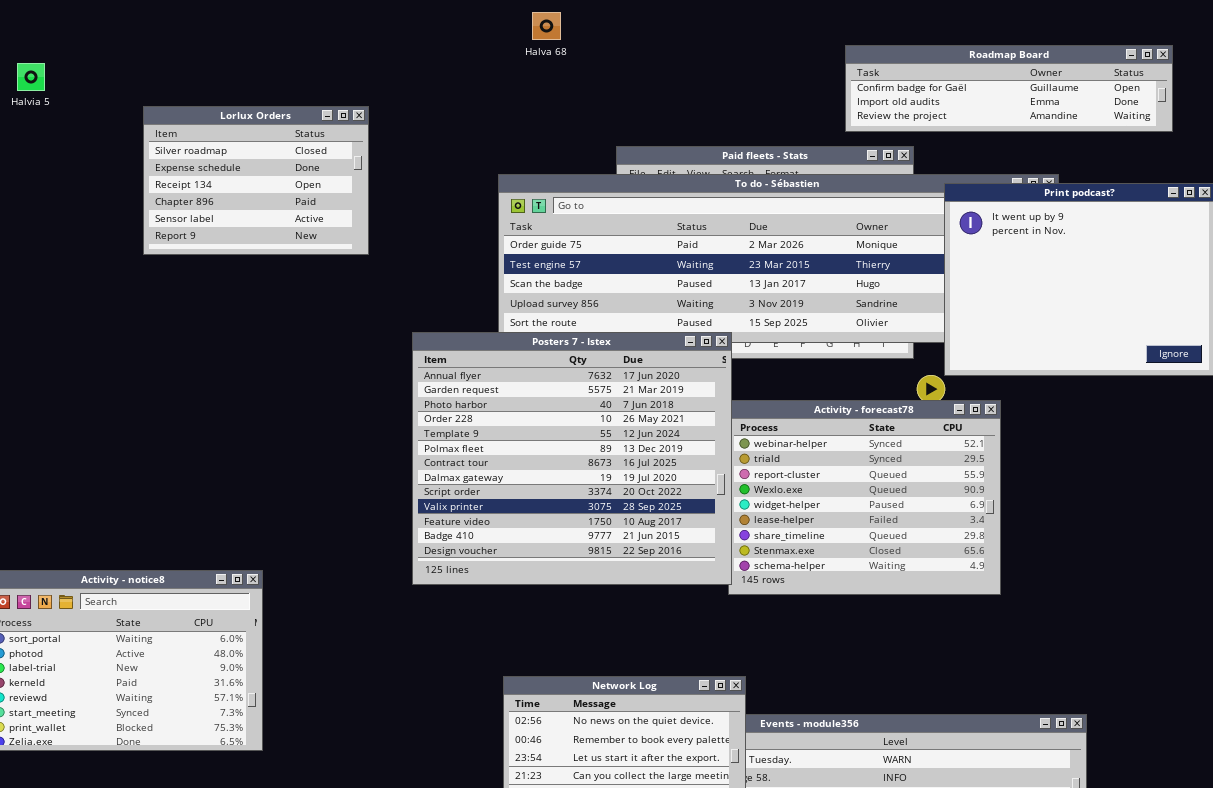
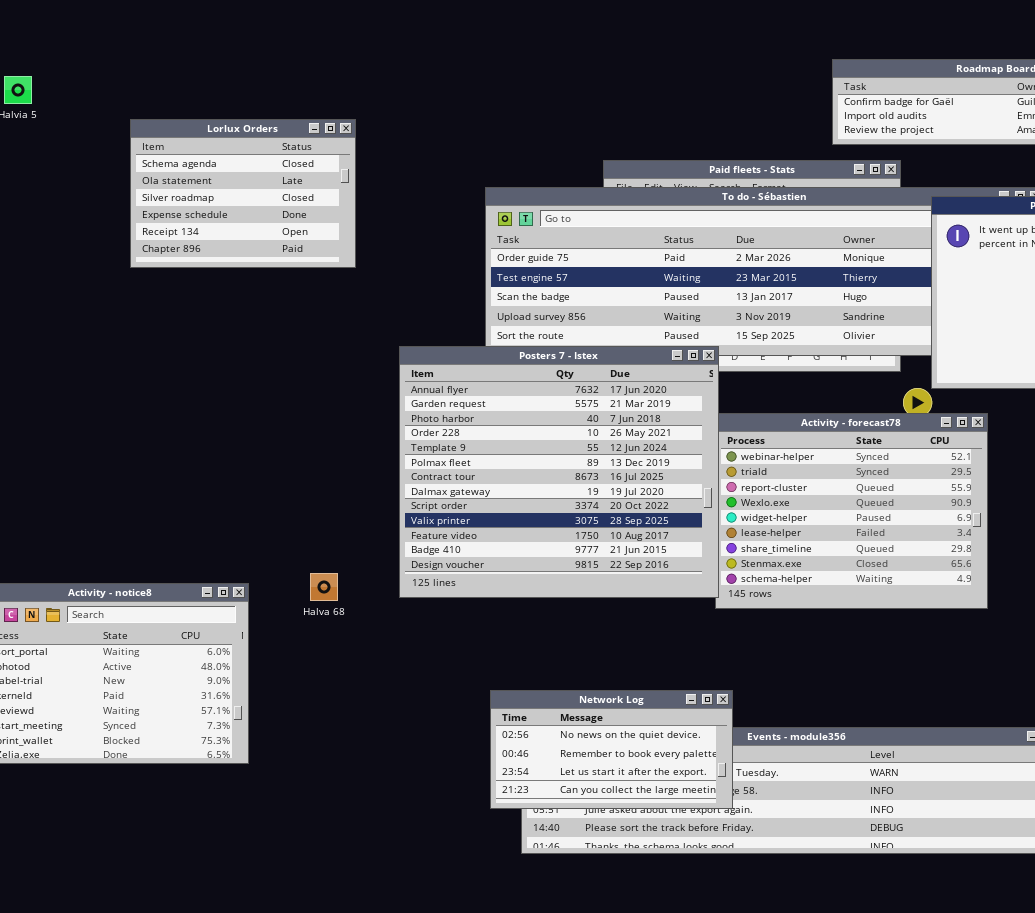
Halva 68: [532,12,561,40] -> [310,573,338,601], moved
Lorlux Orders: [143,106,369,255] -> [130,119,356,268], scrolled up 2 rows

